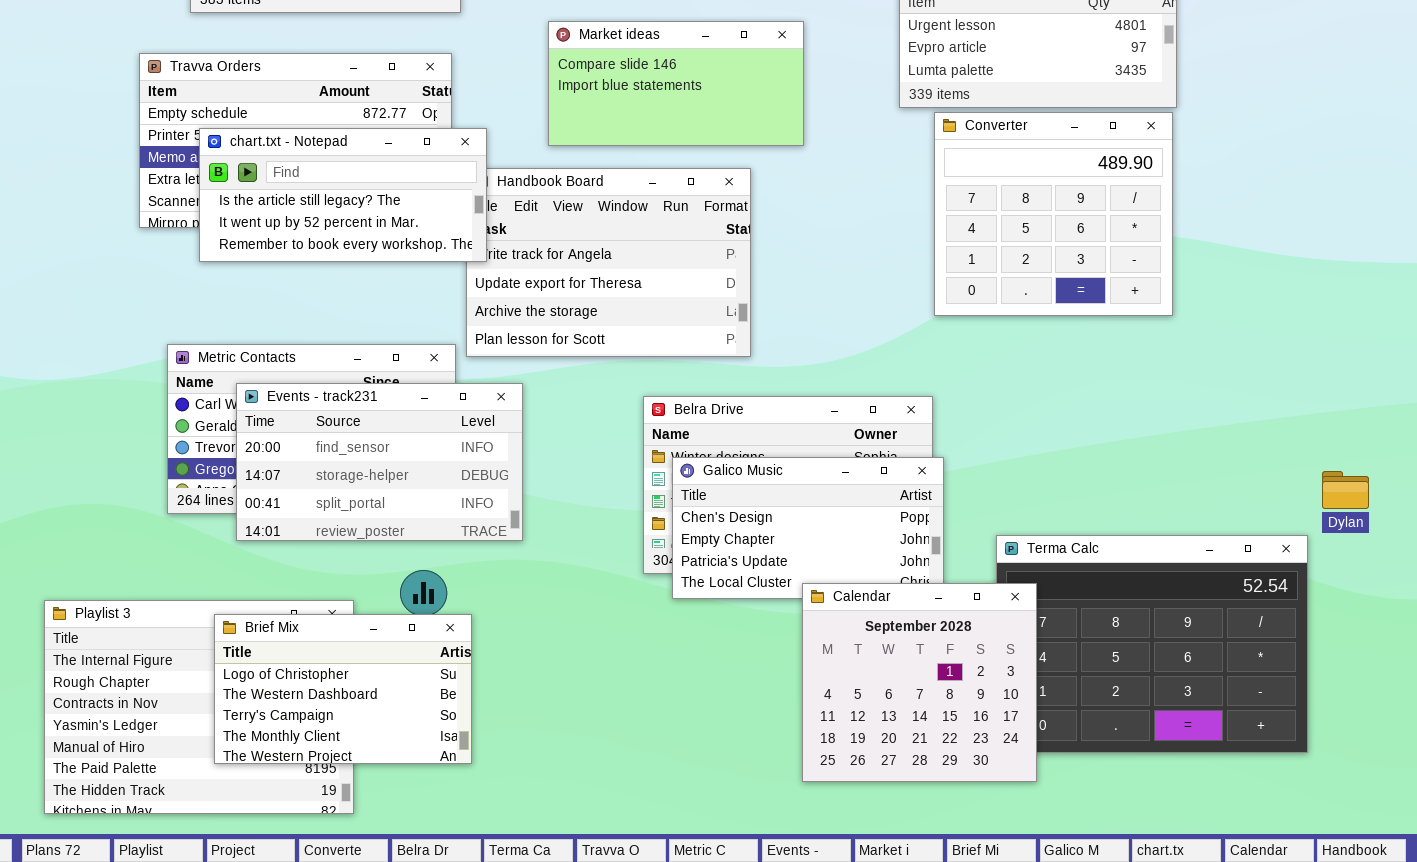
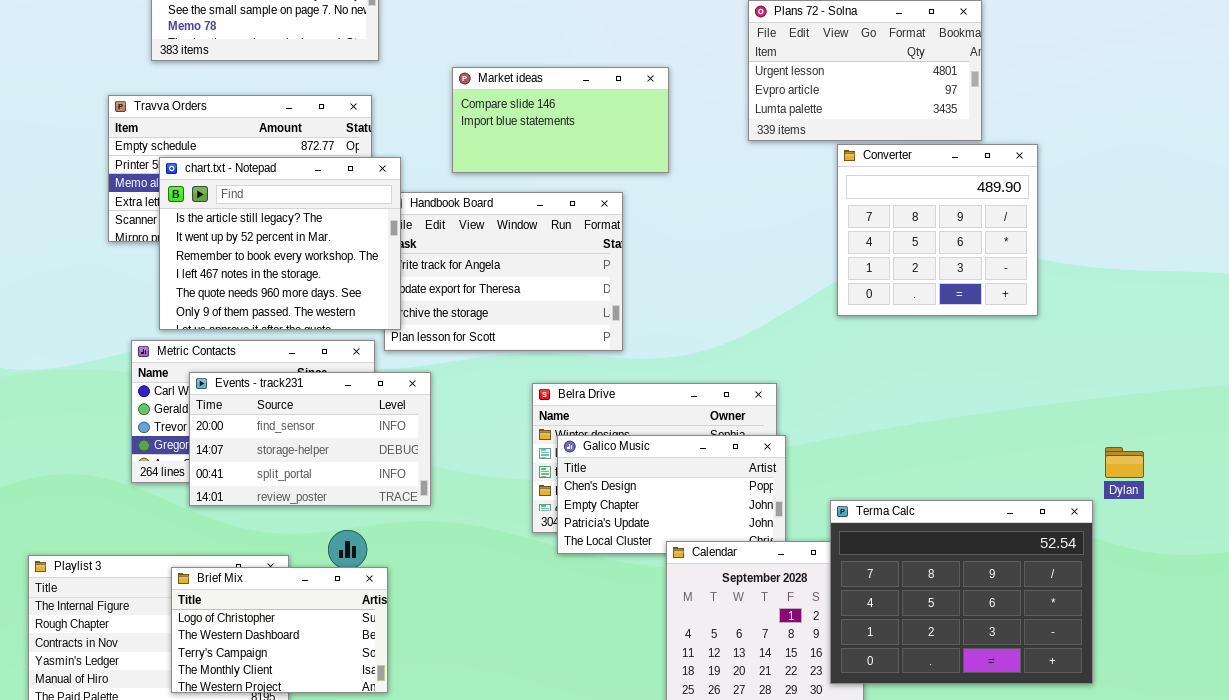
Converter: [934,112,1173,316] -> [837,144,1038,316], moved
chart.txt - Notepad: [199,128,487,262] -> [159,157,401,330], resized
Terma Calc: [996,535,1308,753] -> [830,500,1093,684], raised

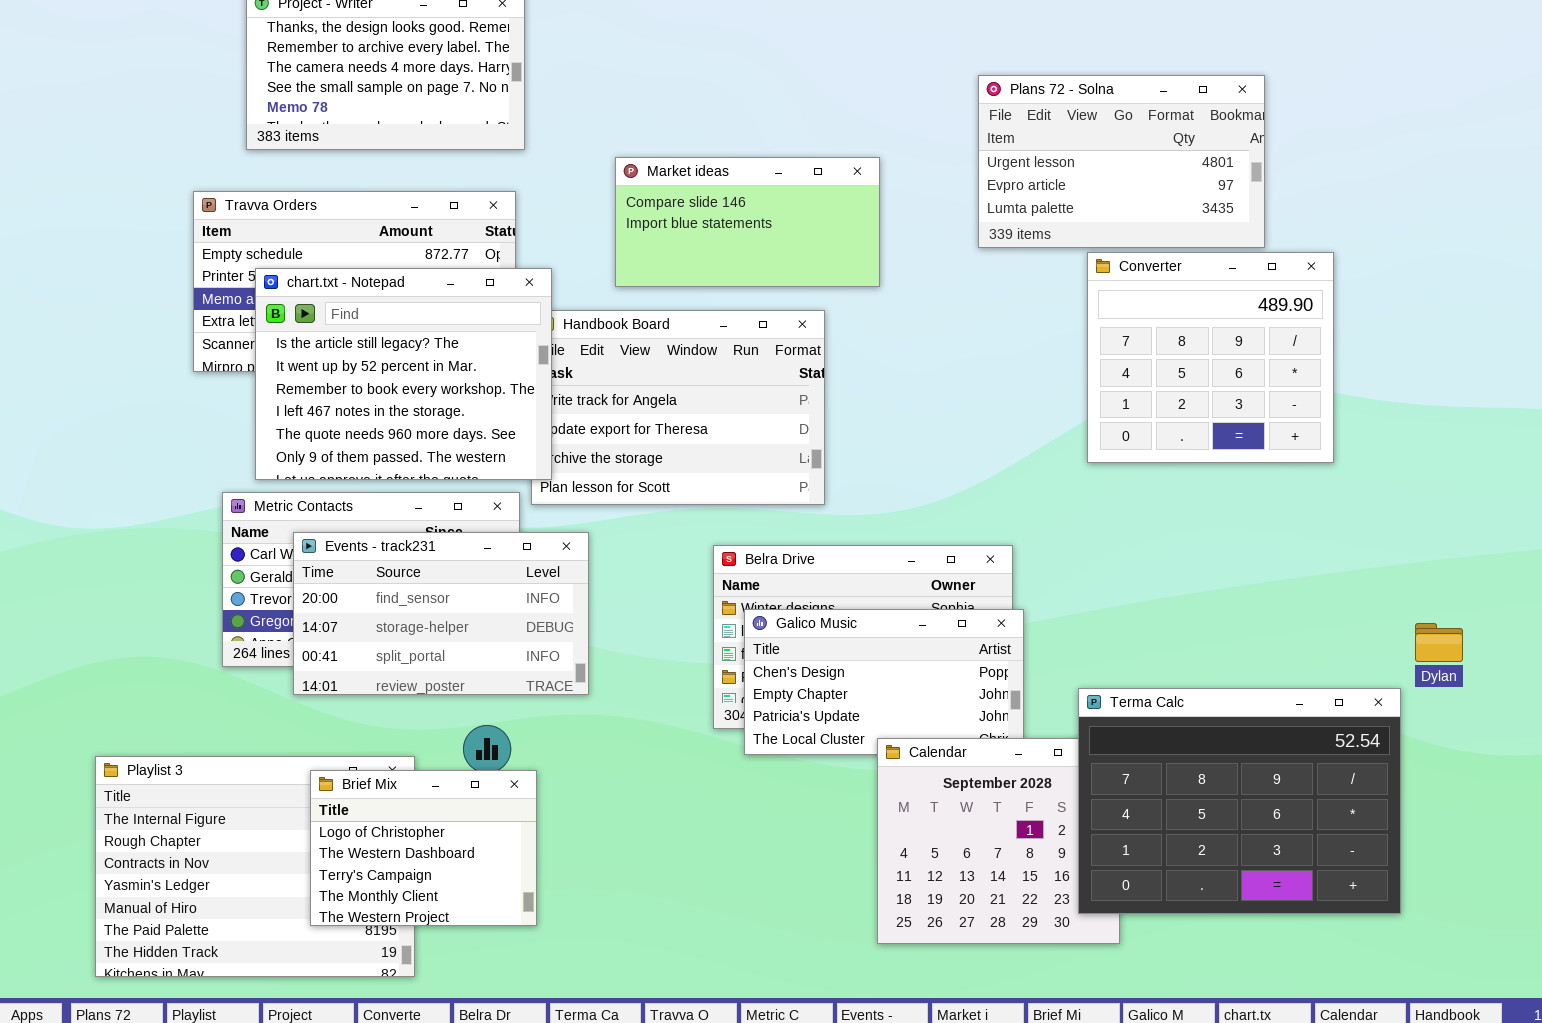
Brief Mix: [171,567,388,693] -> [310,770,537,926], resized

